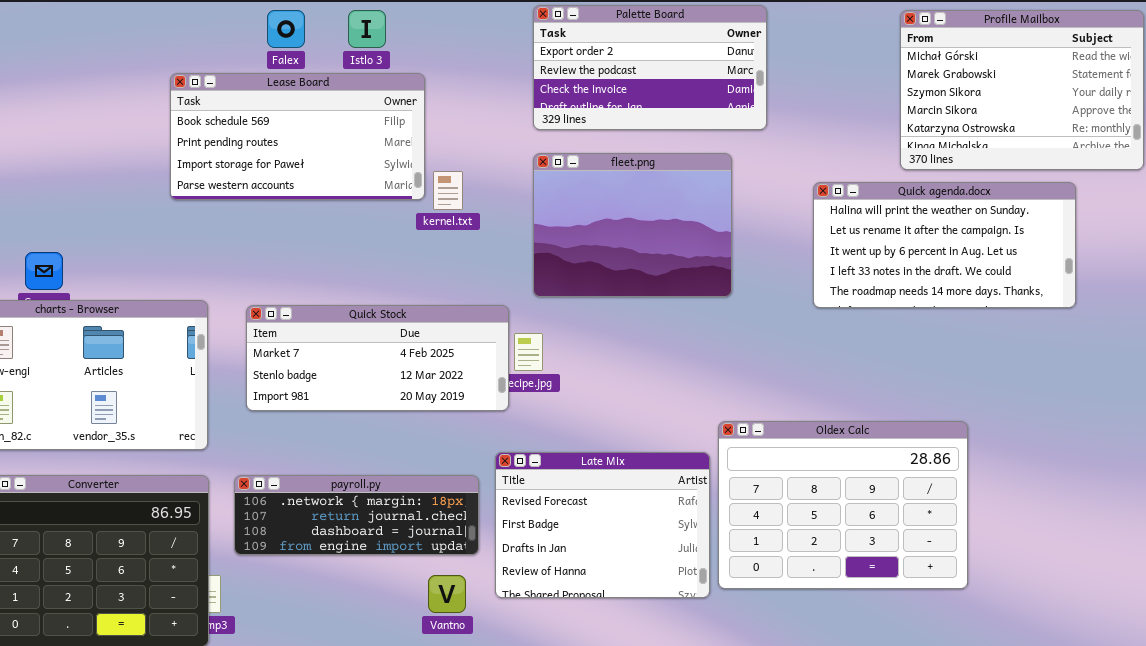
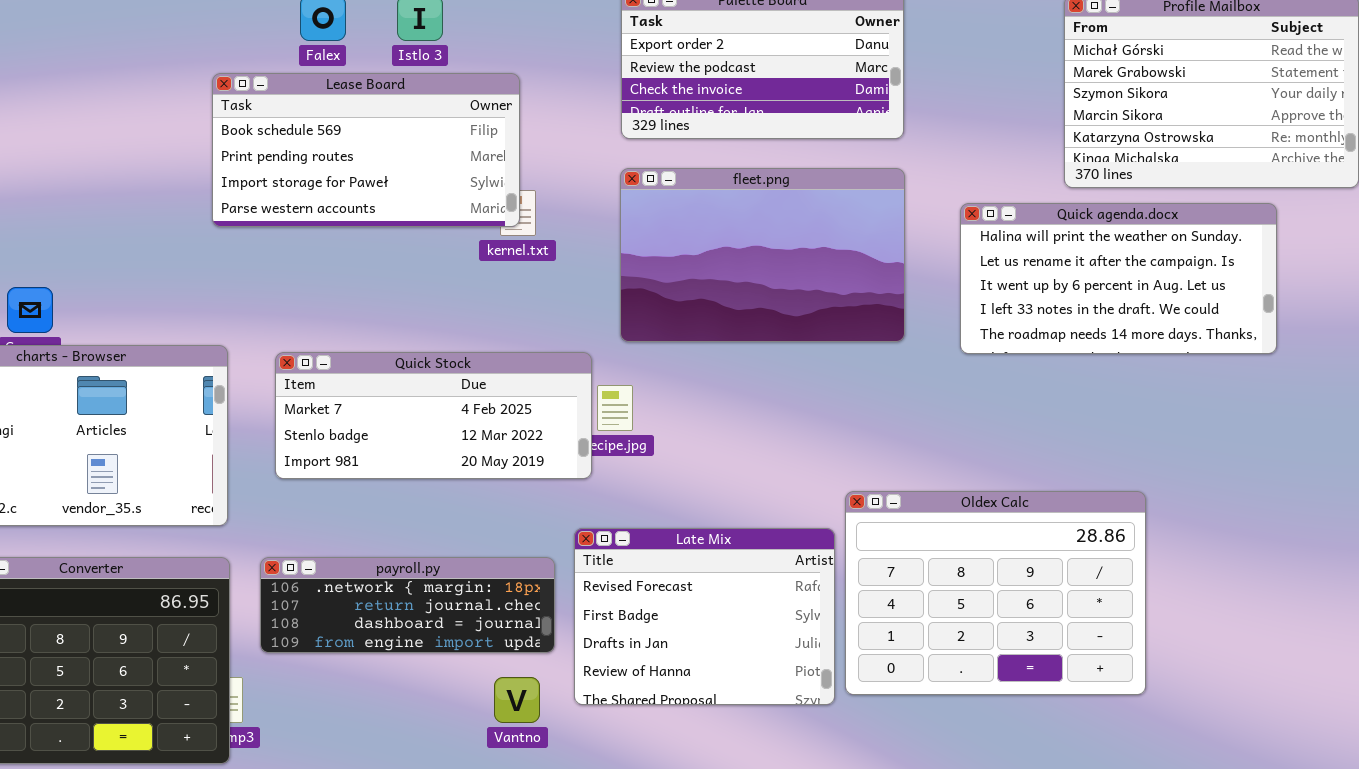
Lease Board: [170,73,425,200] -> [212,73,520,227], moved
fleet.png: [533,153,732,297] -> [620,168,905,342], resized

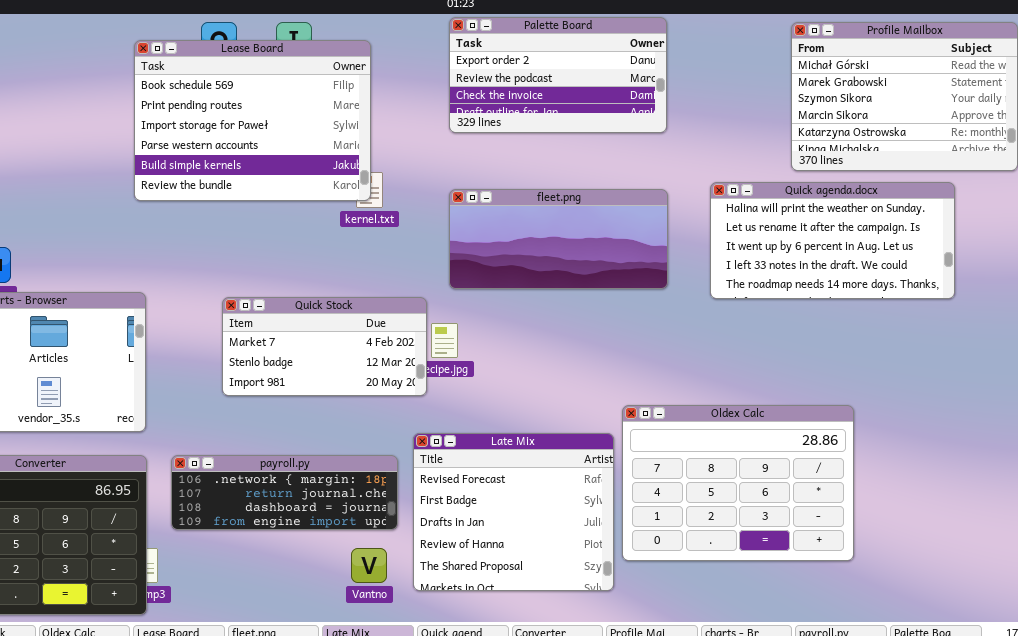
Lease Board: [212,73,520,227] -> [134,40,371,201], resized
fleet.png: [620,168,905,342] -> [449,189,668,289], resized
Quick Stock: [275,352,592,479] -> [222,297,427,396], resized
Late Mix: [574,528,835,705] -> [413,433,614,591], resized

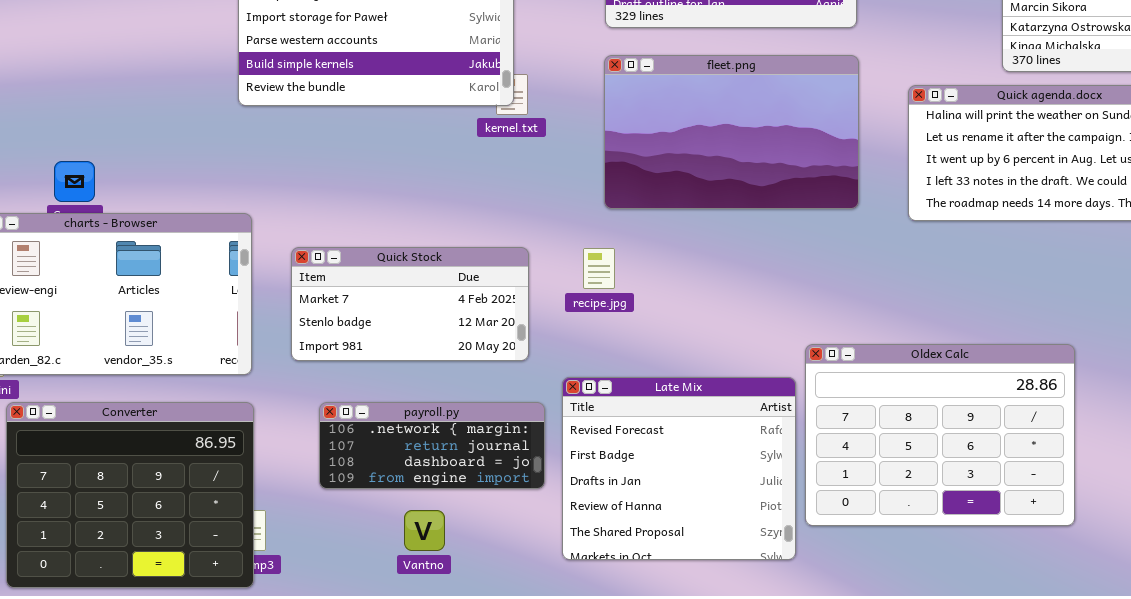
fleet.png: [449,189,668,289] -> [604,55,859,209], resized
Quick Stock: [222,297,427,396] -> [291,247,529,361], moved
payroll.py: [171,455,398,530] -> [319,402,545,489], resized
Vantno: [351,548,387,583] -> [404,510,445,551], moved

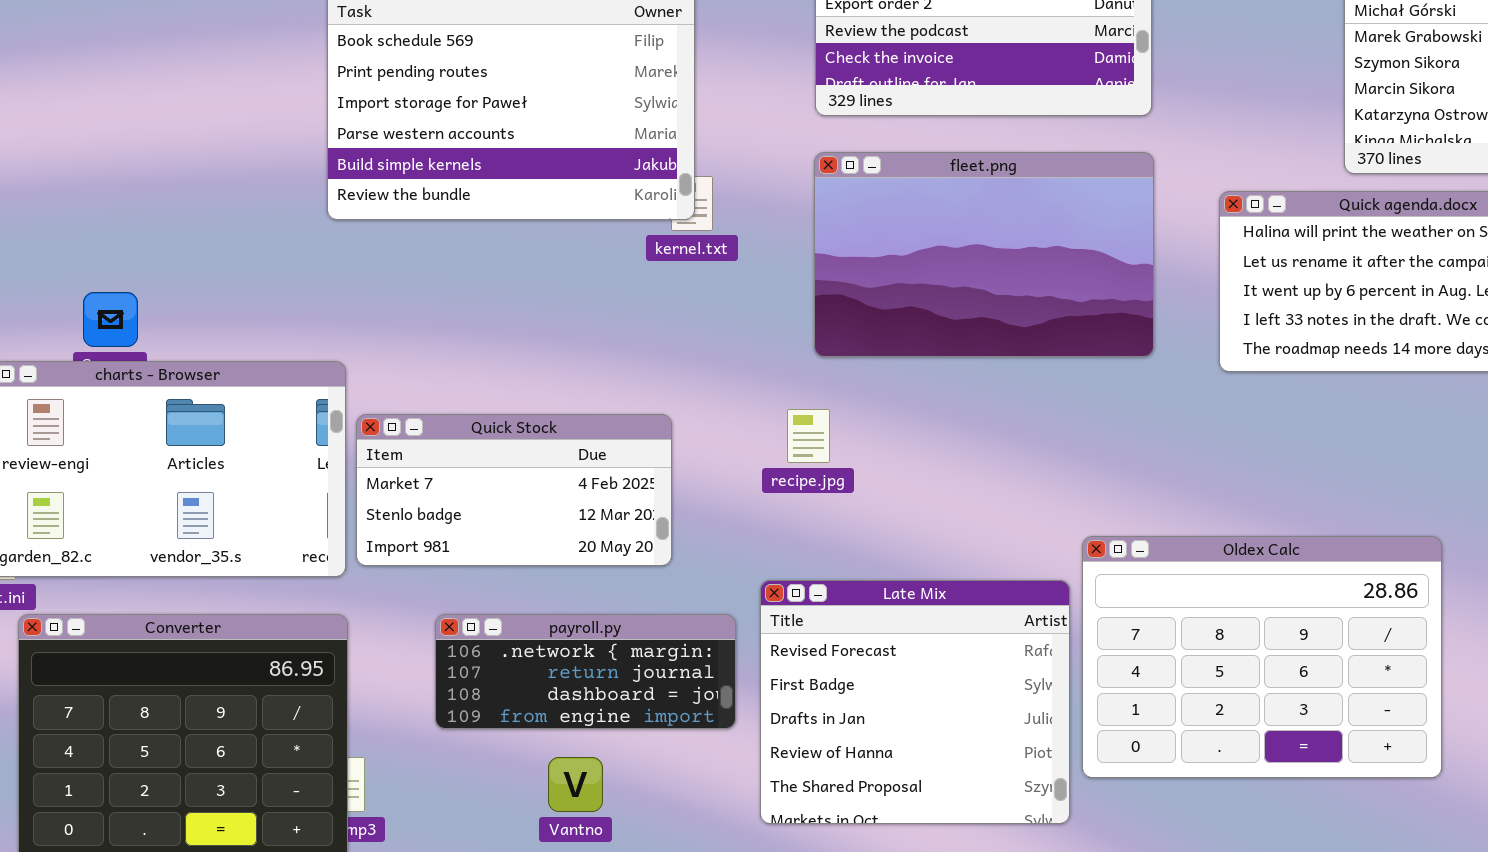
Quick Stock: [291,247,529,361] -> [356,414,672,566], moved

